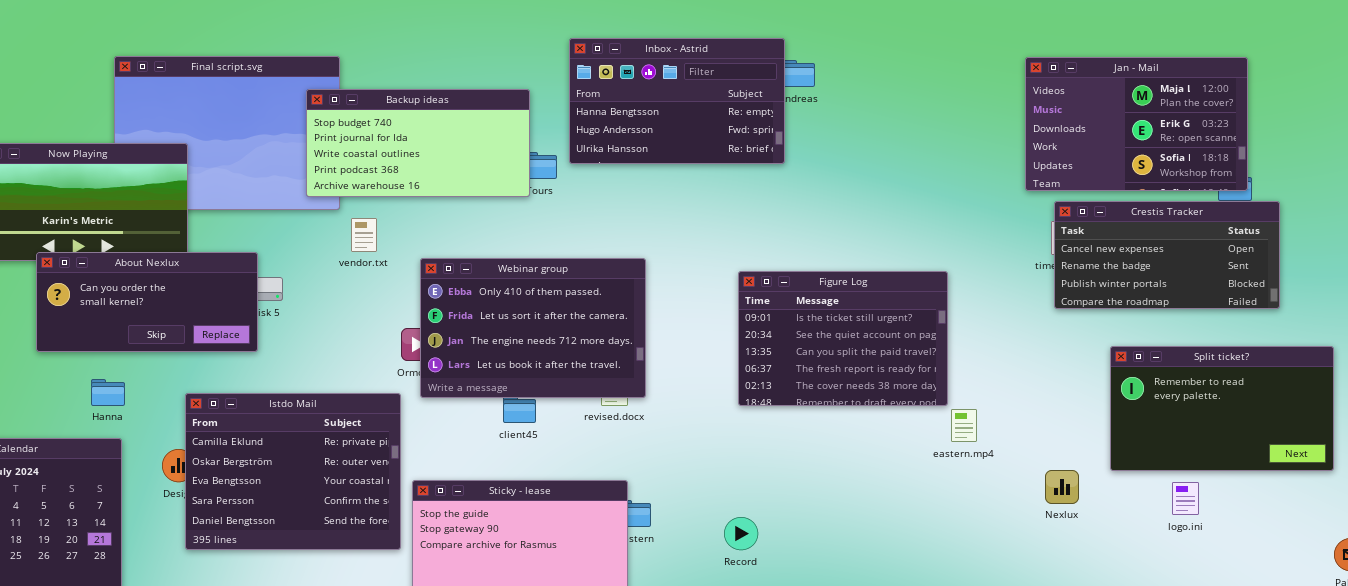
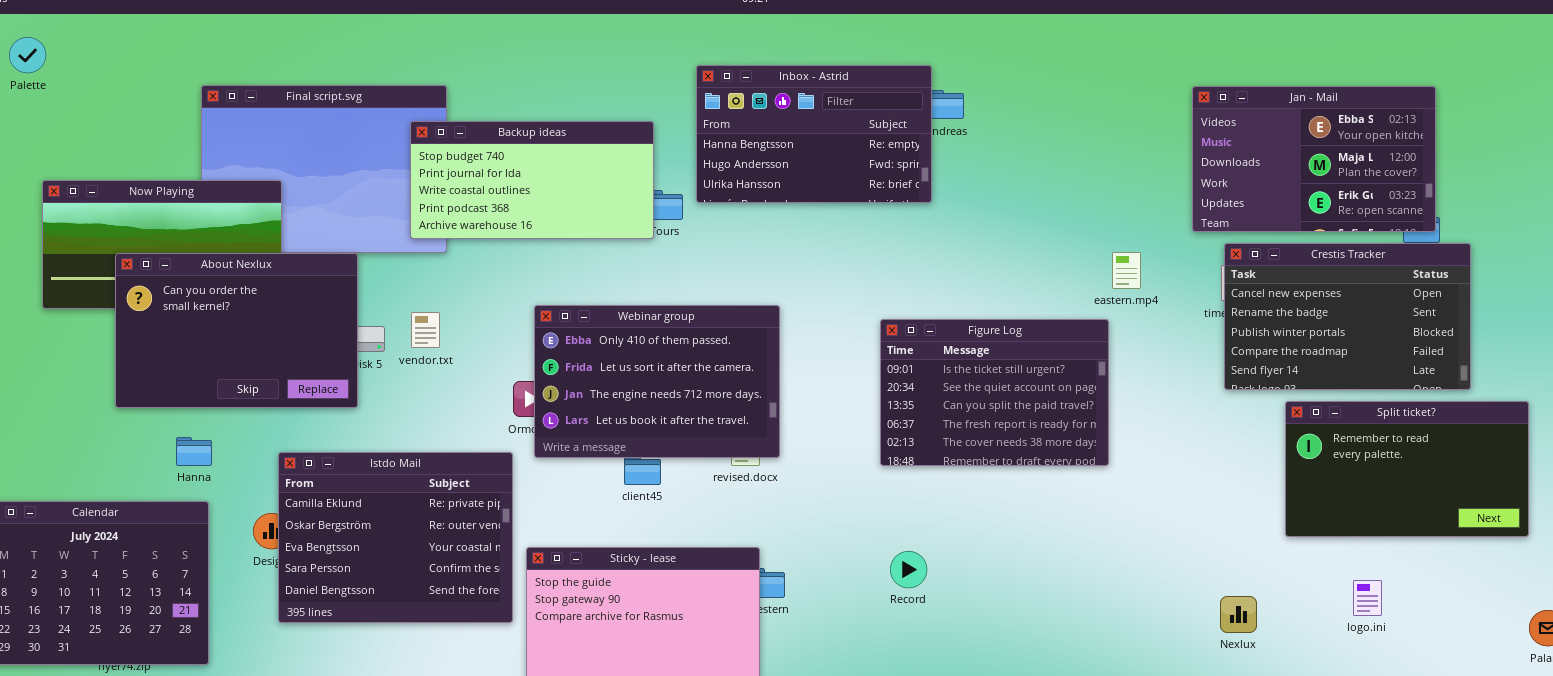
Jan - Mail: [1025,57,1248,191] -> [1192,86,1436,232], scrolled up 1 row
Crestis Tracker: [1054,201,1280,309] -> [1224,243,1471,390], resized
vendor.txt: [351,218,377,252] -> [411,312,440,348], moved
About Nexlux: [36,252,258,352] -> [115,253,358,408], resized
eastern.mp4: [951,409,977,442] -> [1112,252,1141,289], moved
Nexlux: [1045,470,1079,504] -> [1220,596,1257,633], moved
logo.ini: [1172,482,1199,515] -> [1353,580,1382,616], moved
Record: [724,517,758,550] -> [890,551,927,588], moved

